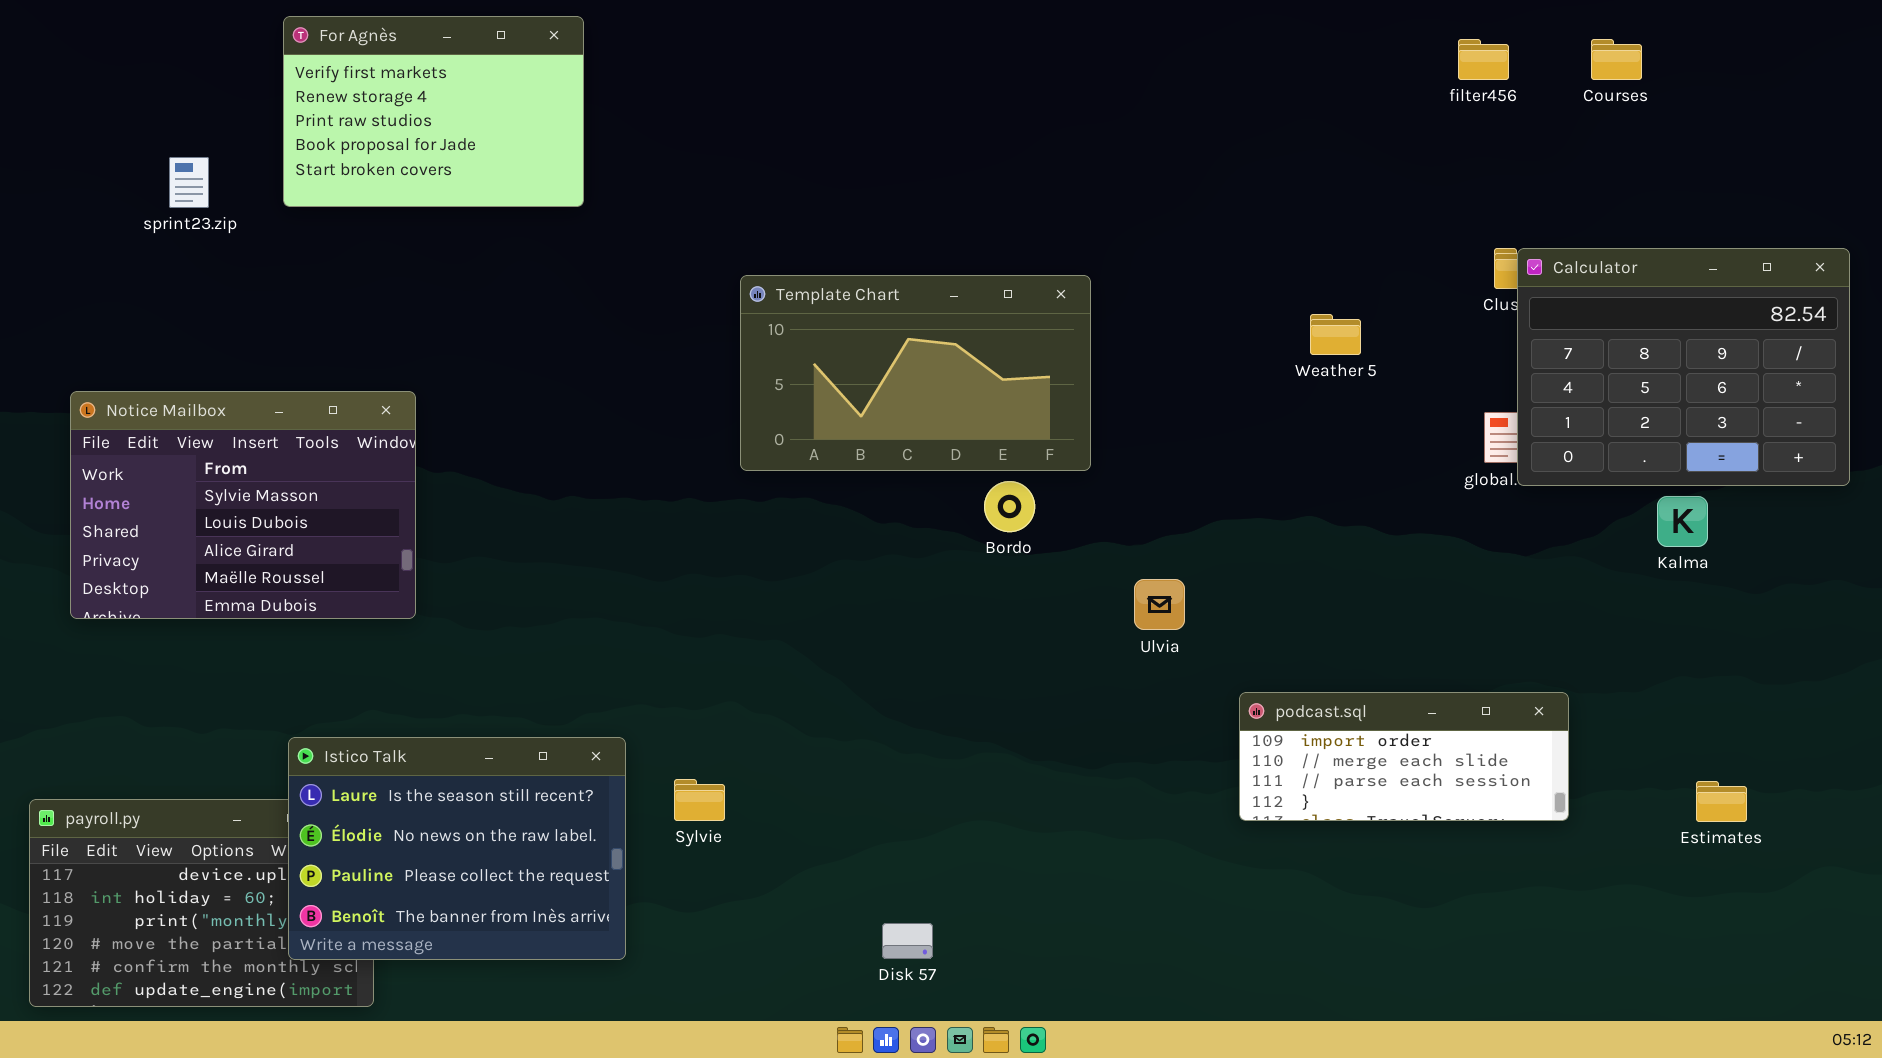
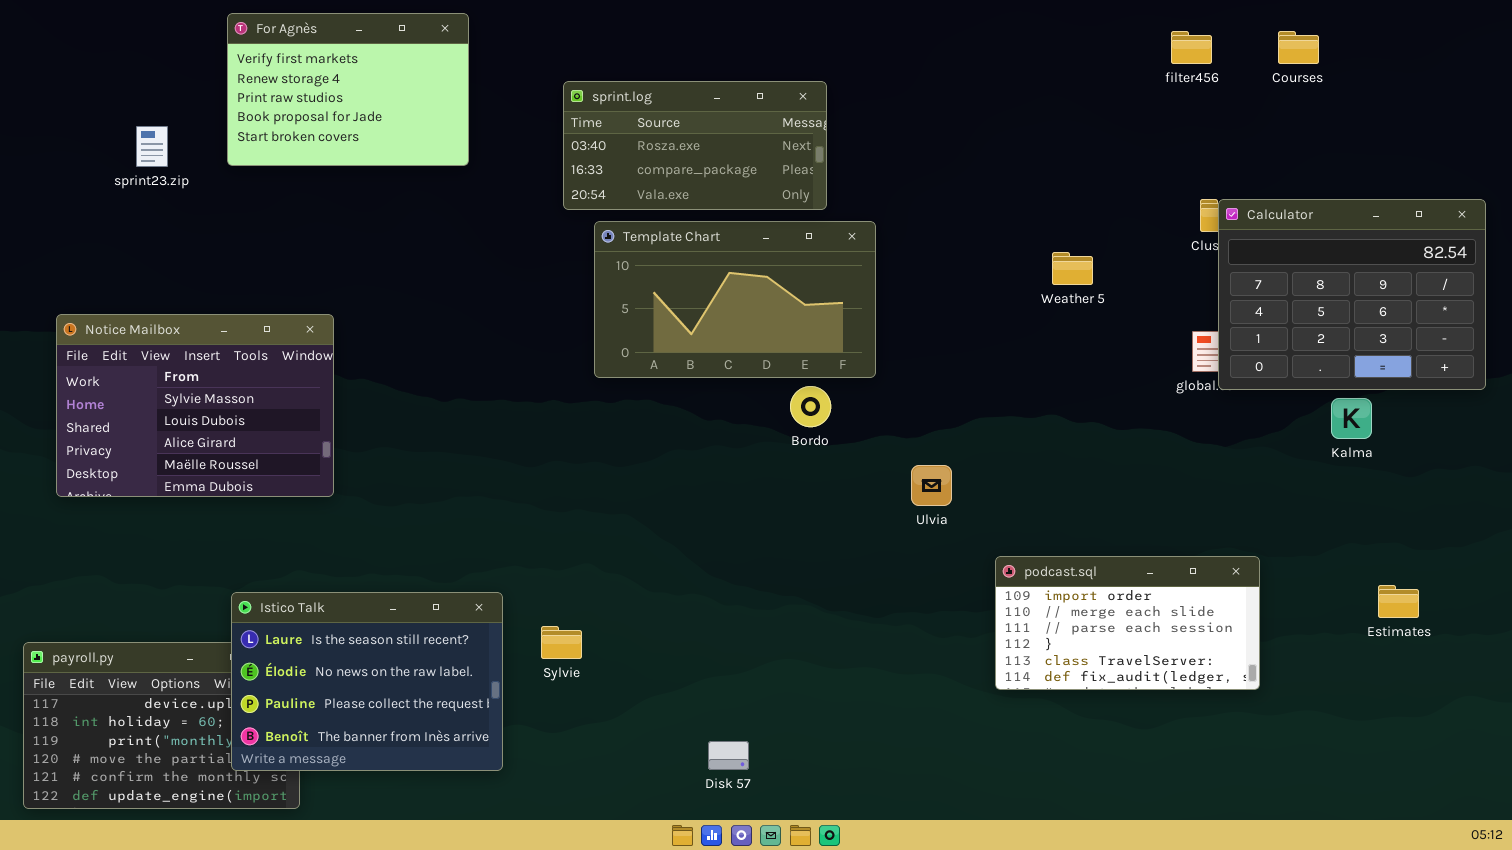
sprint.log: none -> [563,81,827,210], opened
podcast.sql: [1239,692,1569,821] -> [995,556,1260,690], resized
Estimates: [1696,781,1747,822] -> [1378,585,1419,618], moved

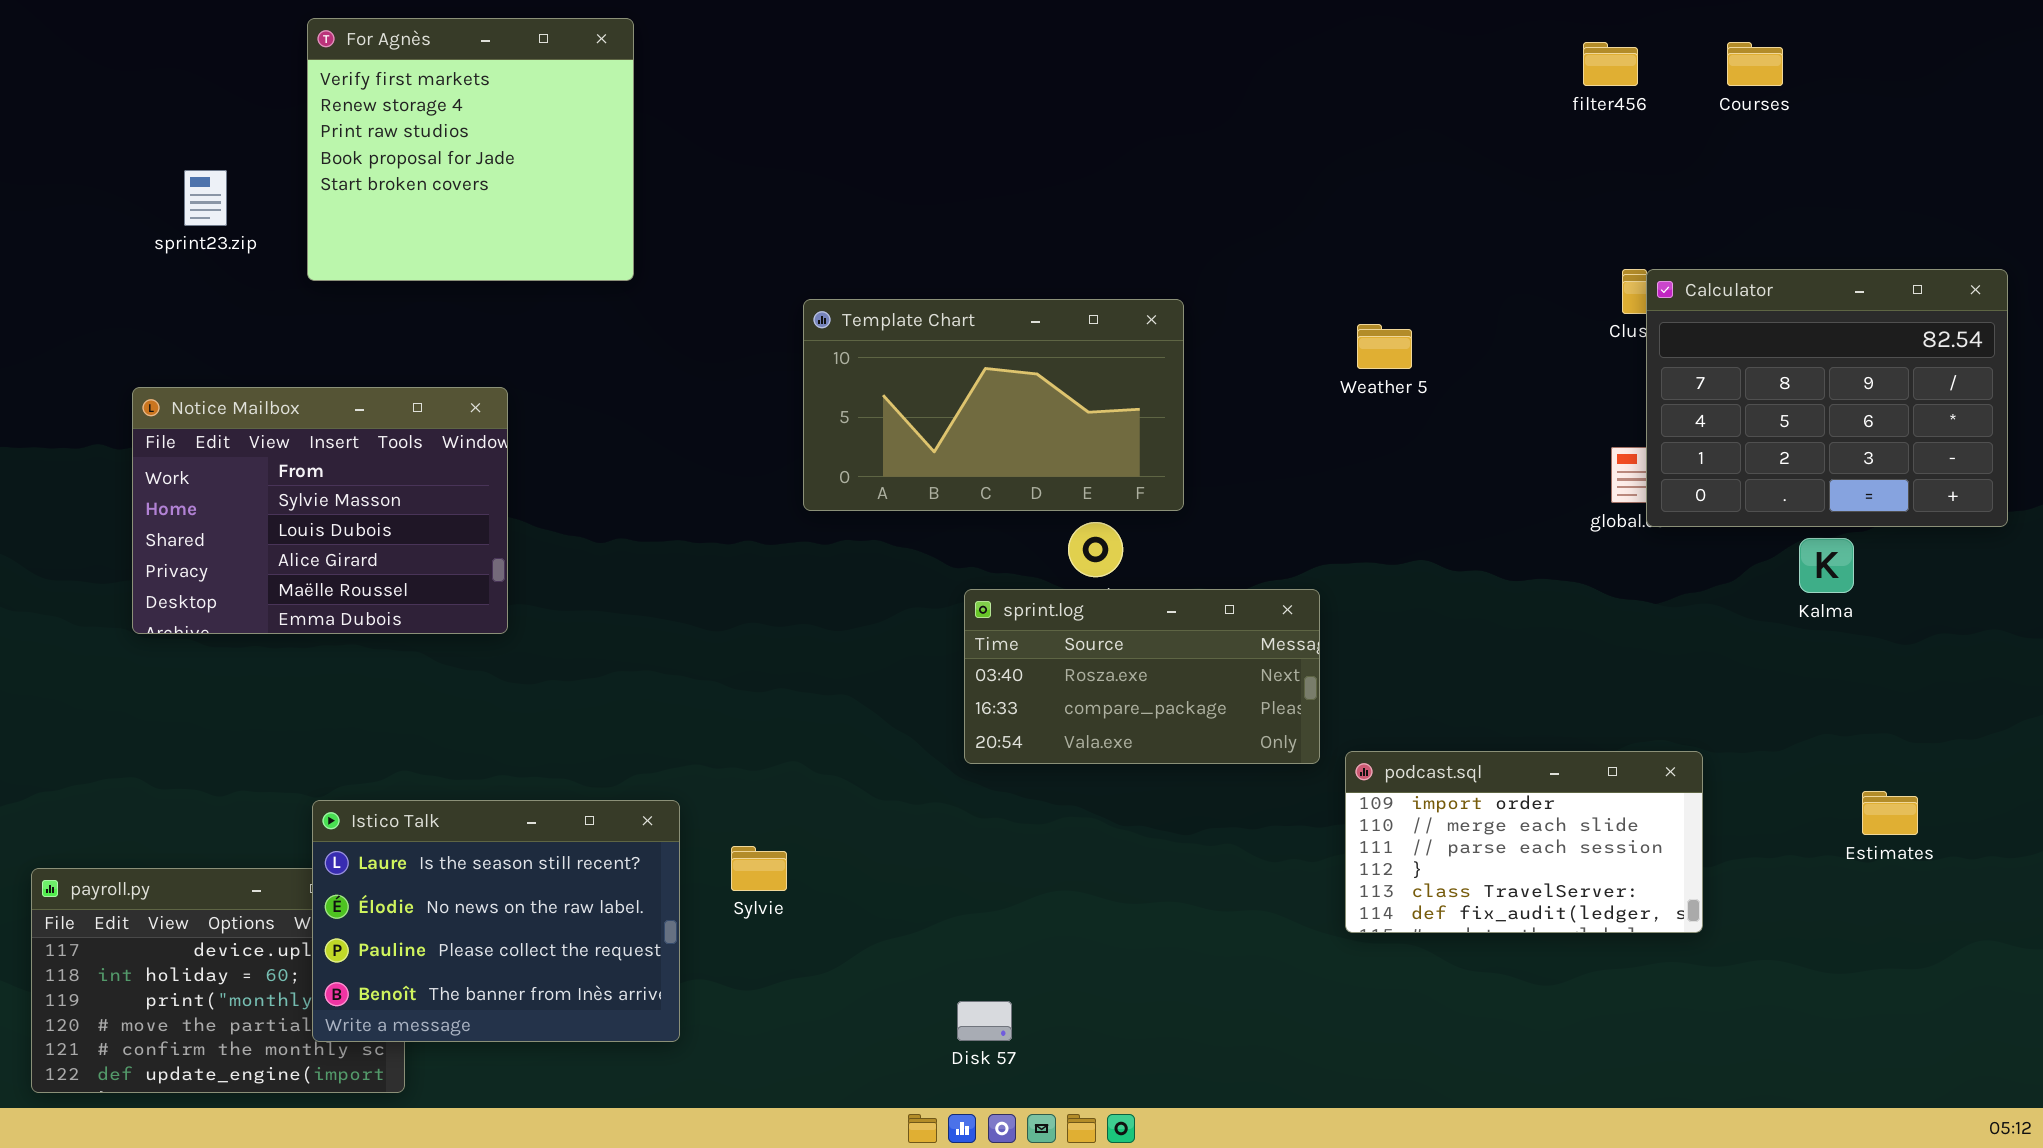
For Agnès: [227,13,469,166] -> [307,18,634,281], resized
sprint.log: [563,81,827,210] -> [964,589,1320,764], moved
Weather 5: [1052,252,1093,285] -> [1357,324,1412,369], moved
Notice Mailbox: [56,314,334,497] -> [132,387,508,634], moved

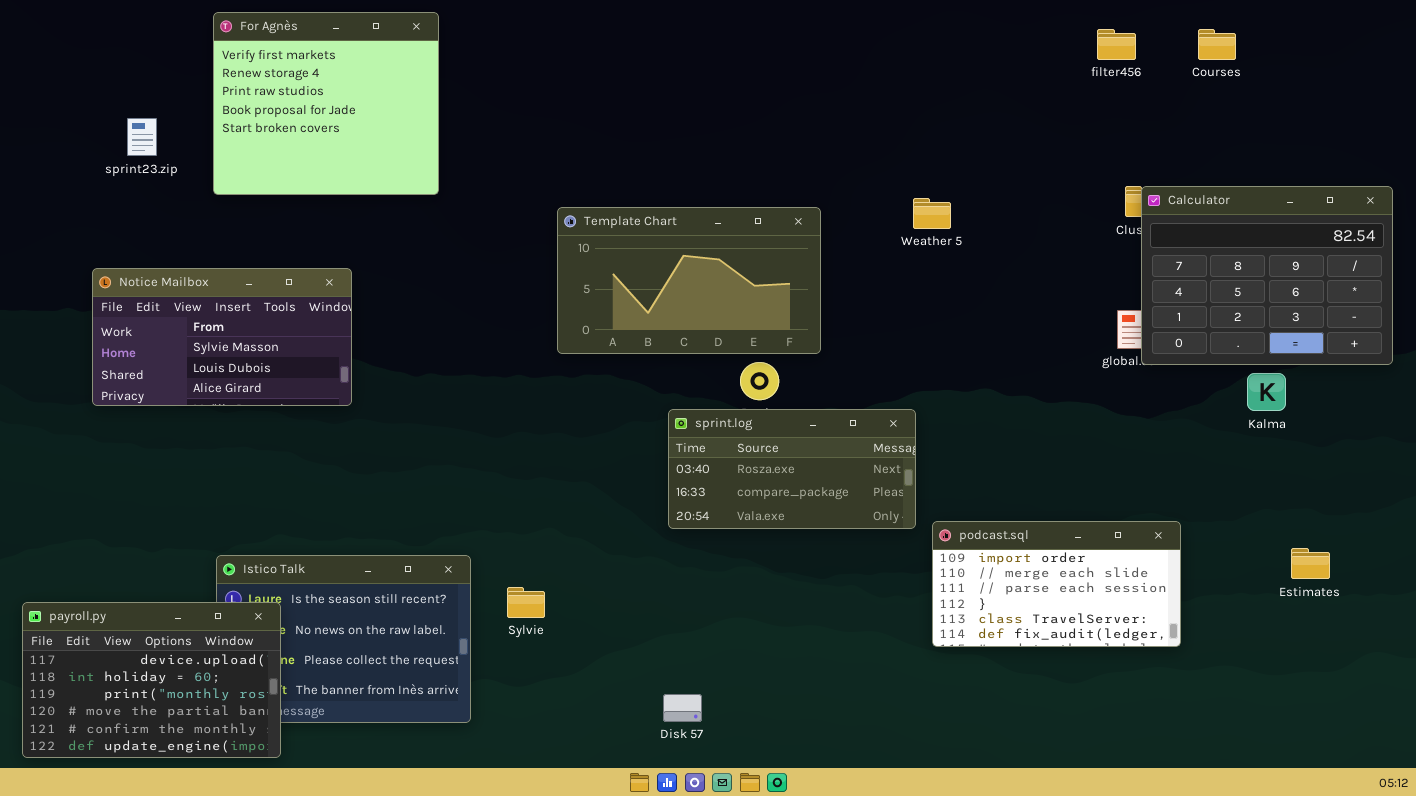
Weather 5: [1357,324,1412,369] -> [913,198,951,229], moved
Notice Mailbox: [132,387,508,634] -> [92,268,352,406], resized
payroll.py: [31,868,405,1093] -> [22,602,281,758], raised

